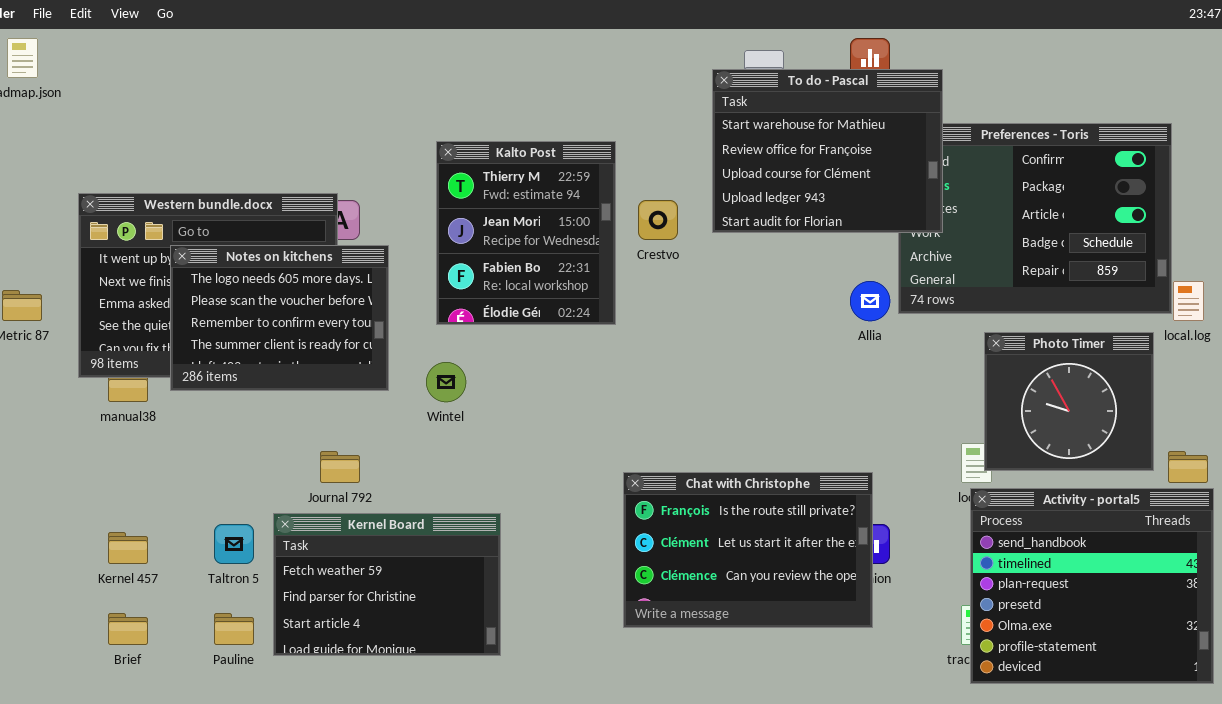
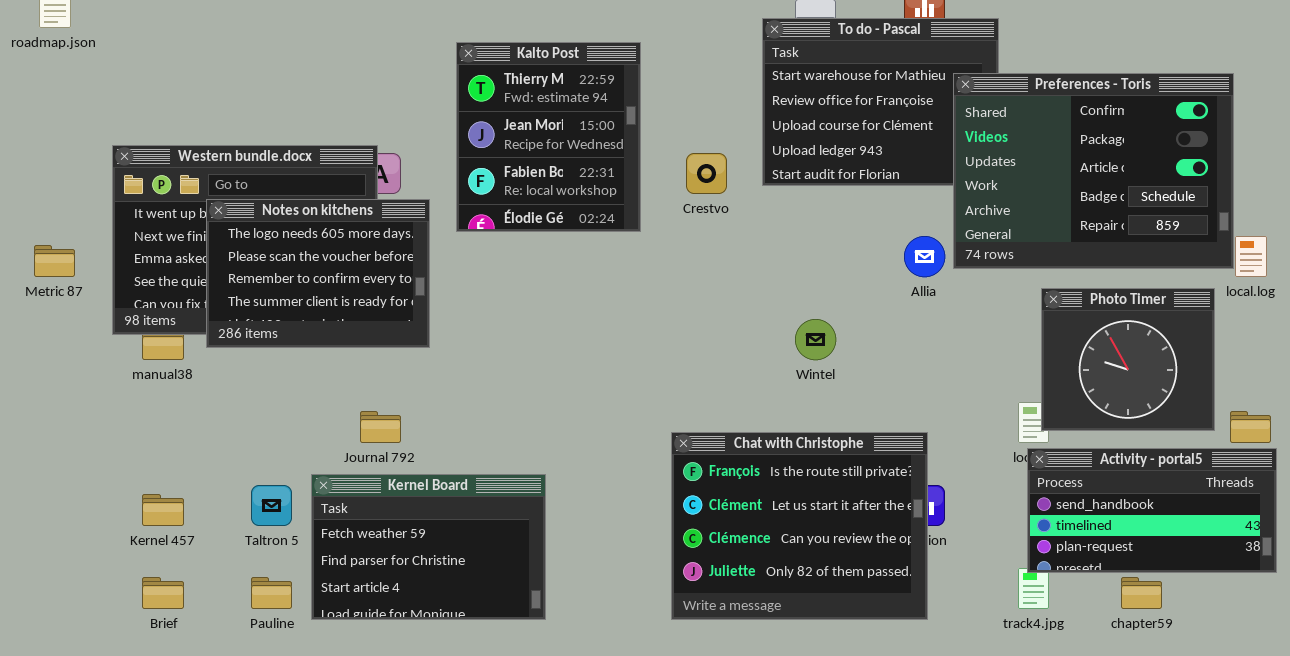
Preferences - Toris: [898,123,1172,314] -> [953,73,1234,269], raised
Kalto Post: [436,141,616,325] -> [456,42,641,232], moved
Wintel: [426,362,466,402] -> [795,319,836,360], moved
Chat with Christophe: [623,472,873,628] -> [671,432,928,620], resized
Activity - portal5: [970,488,1214,684] -> [1027,448,1277,573], resized

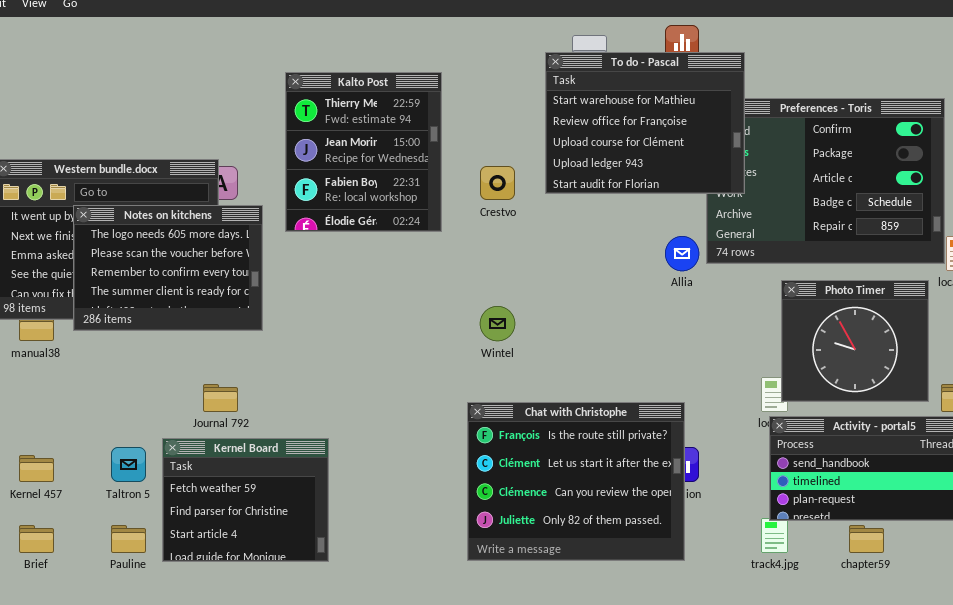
To do - Pascal: [762,18,999,186] -> [545,52,745,194], raised
Wintel: [795,319,836,360] -> [480,306,515,341], moved
Kernel Board: [311,474,546,620] -> [162,438,329,562], resized

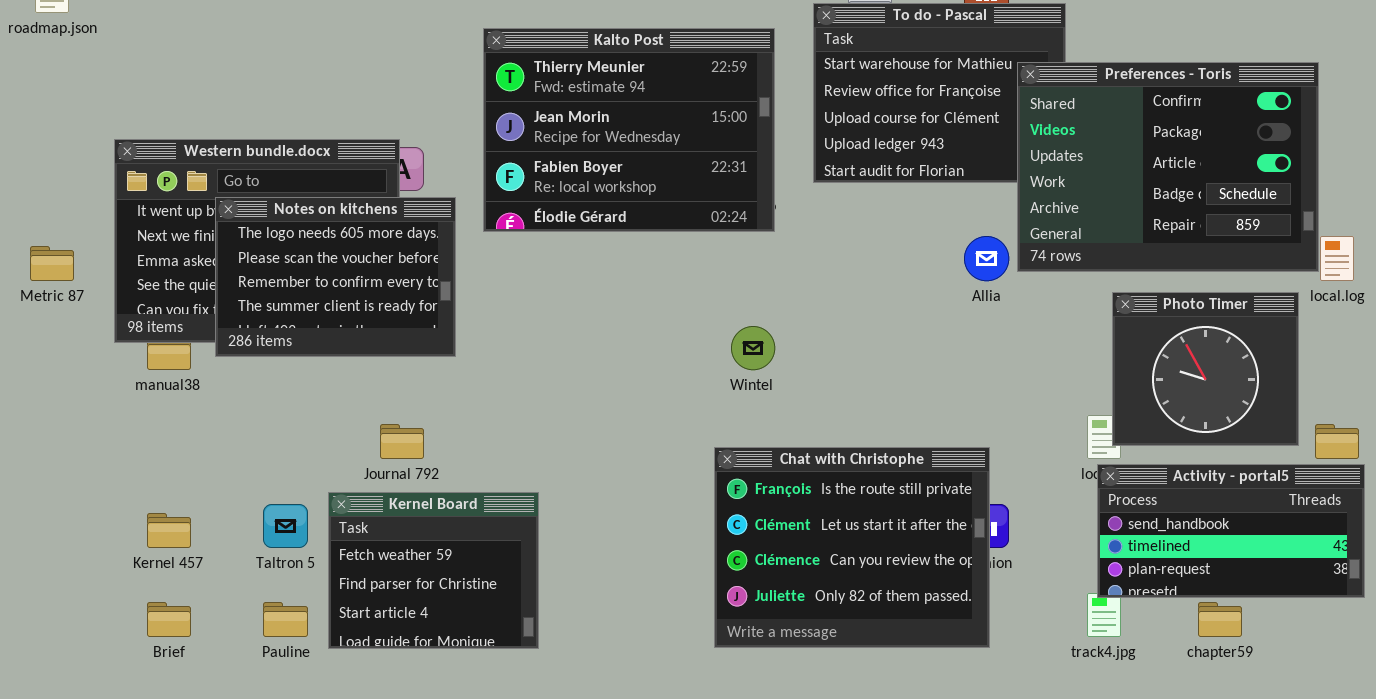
Kalto Post: [285,72,442,232] -> [483,28,775,232], resized
Preferences - Toris: [706,98,945,264] -> [1017,62,1319,272], raised

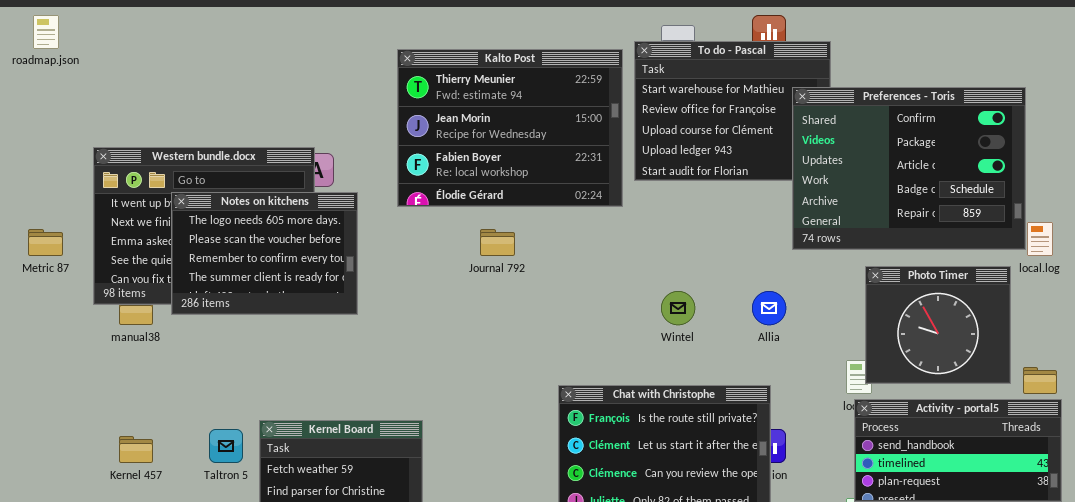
Kalto Post: [483,28,775,232] -> [397,49,623,207], moved
Allia: [964,236,1009,281] -> [752,291,786,325], moved
Wintel: [731,326,775,370] -> [661,291,695,325], moved
Journal 792: [380,424,424,459] -> [480,229,515,256], moved

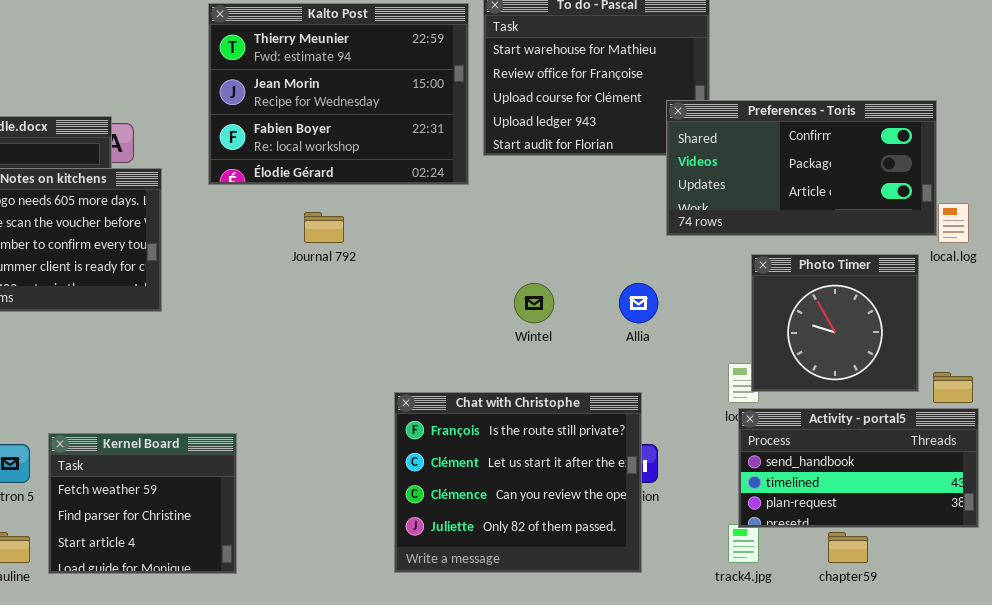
Preferences - Toris: [792,87,1026,250] -> [666,100,937,236], resized

